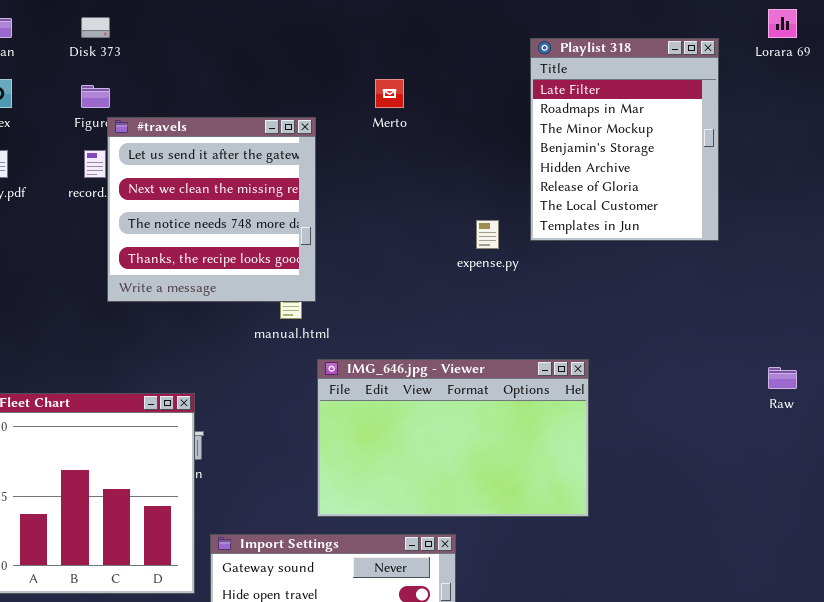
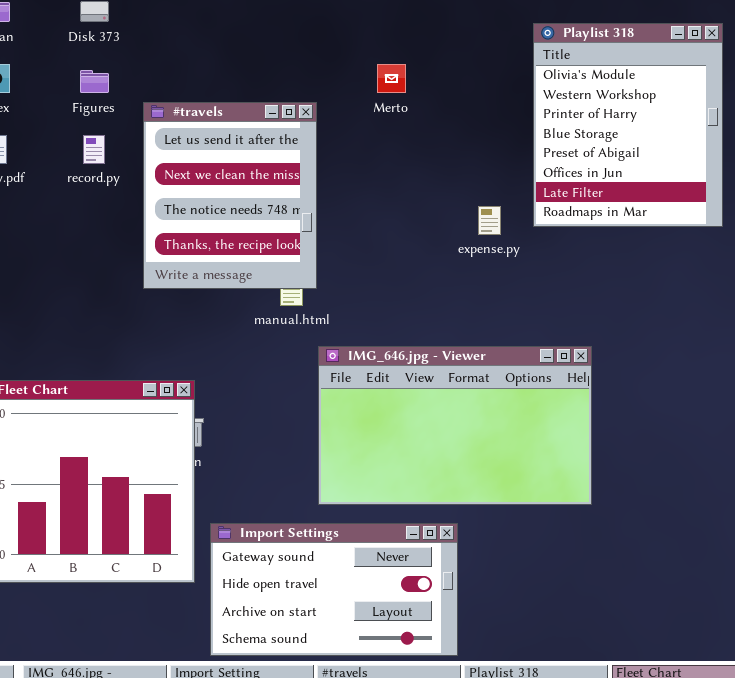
Playlist 318: [530,38,719,241] -> [533,23,723,227], scrolled up 6 rows
#travels: [107,117,316,302] -> [143,102,317,289], resized

